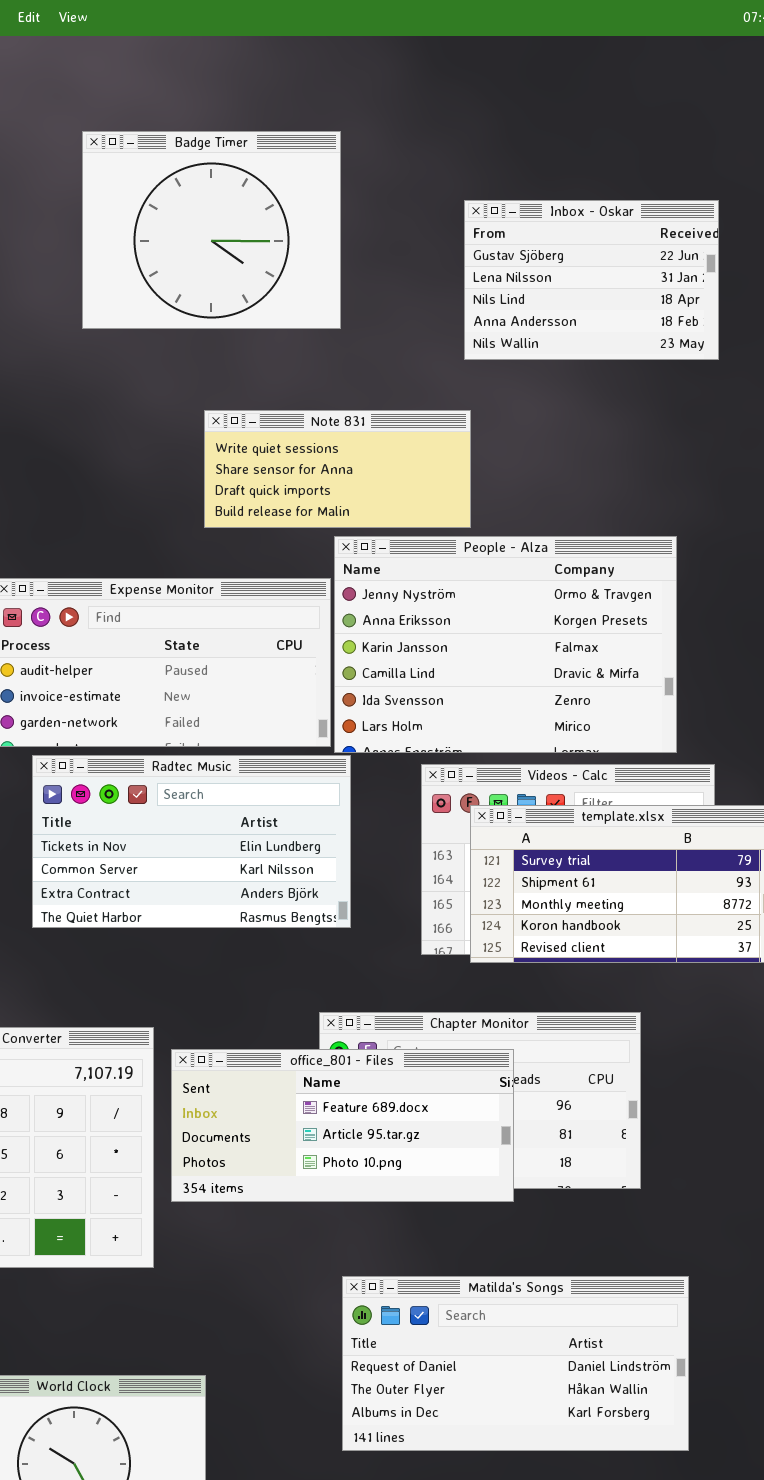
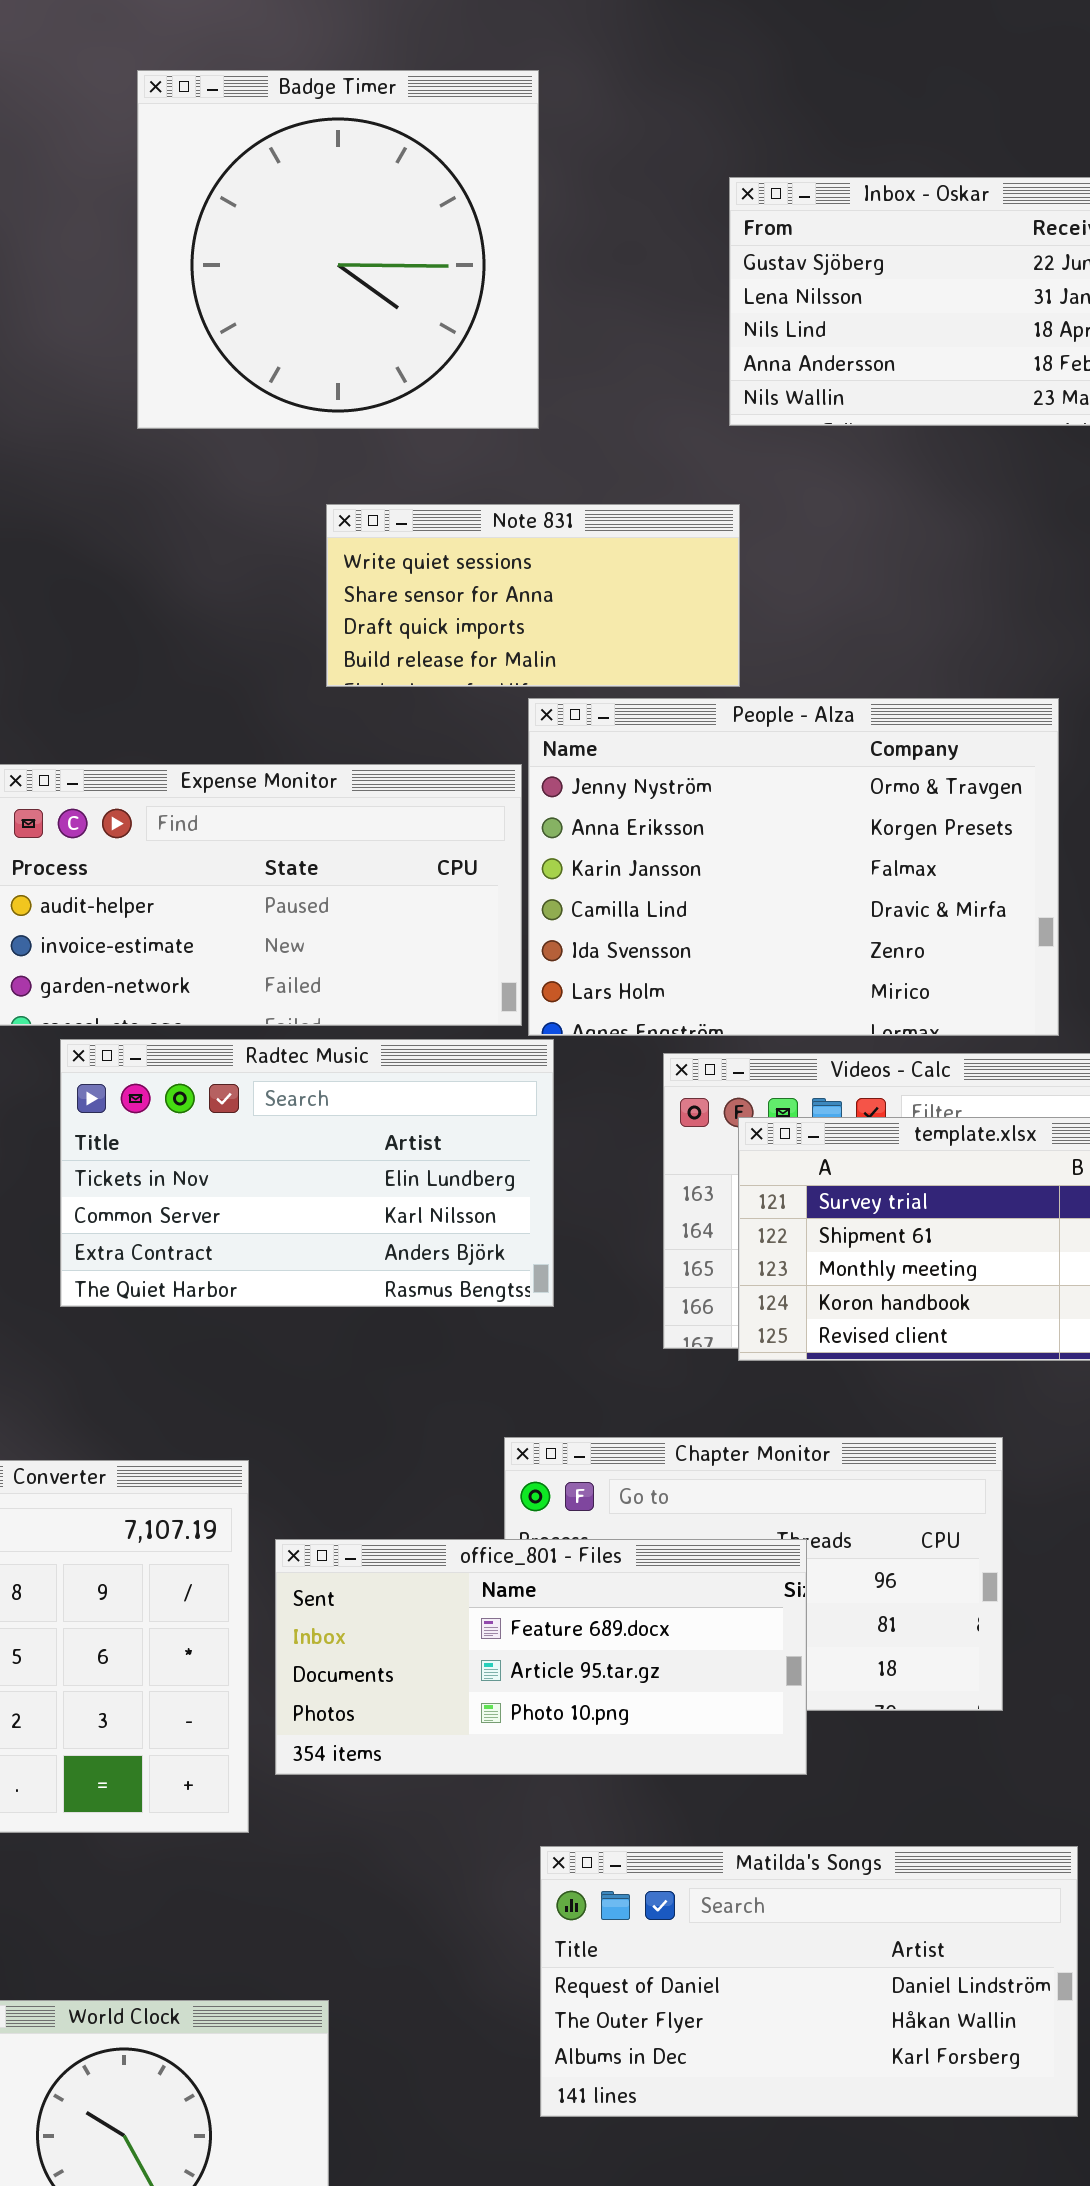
Badge Timer: [82,131,341,329] -> [137,70,539,429], resized
office_801 - Files: [171,1049,514,1202] -> [275,1539,807,1775], moved

